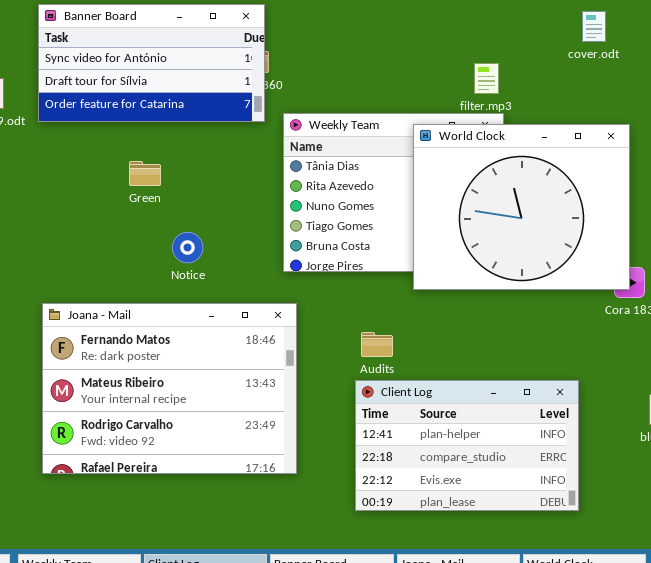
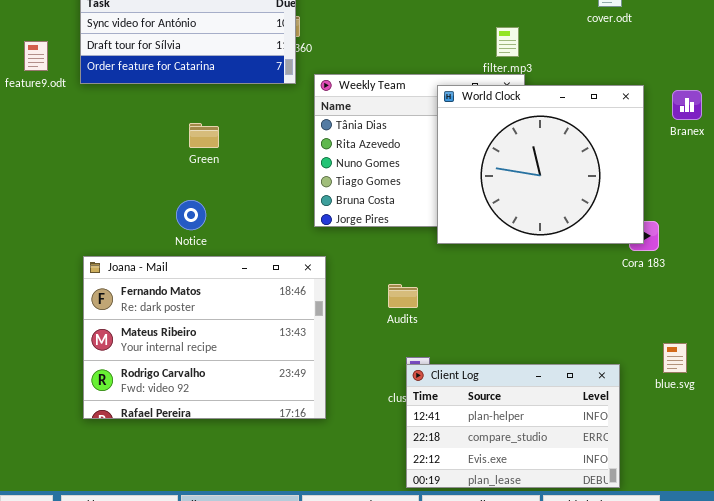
Green: [129,161,161,186] -> [189,123,219,148], moved
Notice: [172,232,203,263] -> [176,200,206,230], moved
Client Log: [355,380,579,511] -> [406,364,620,488], moved

